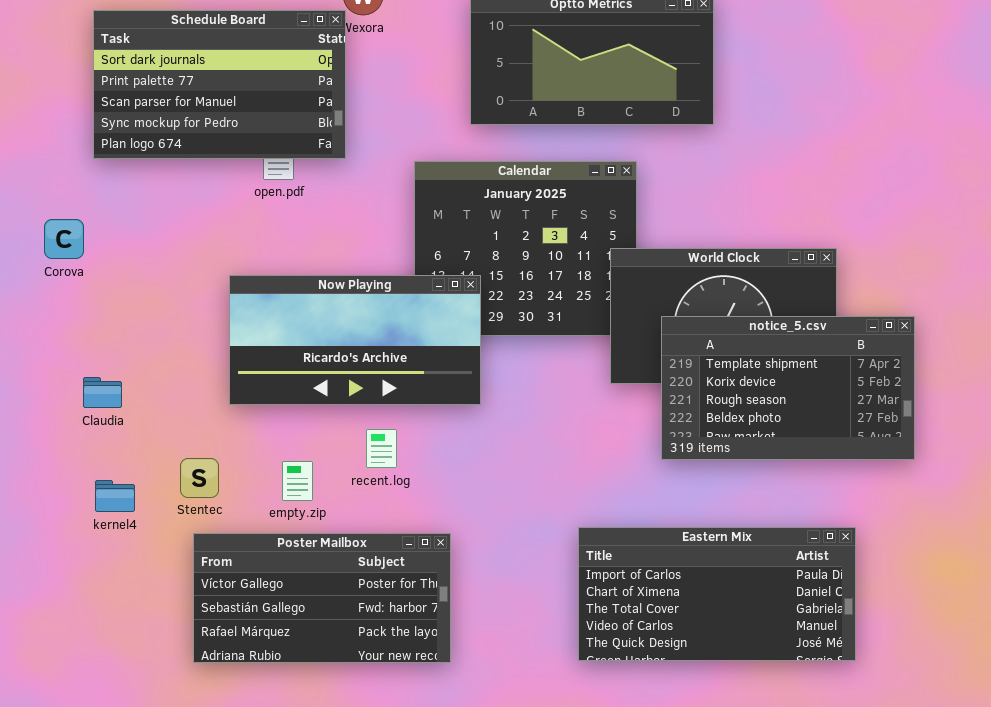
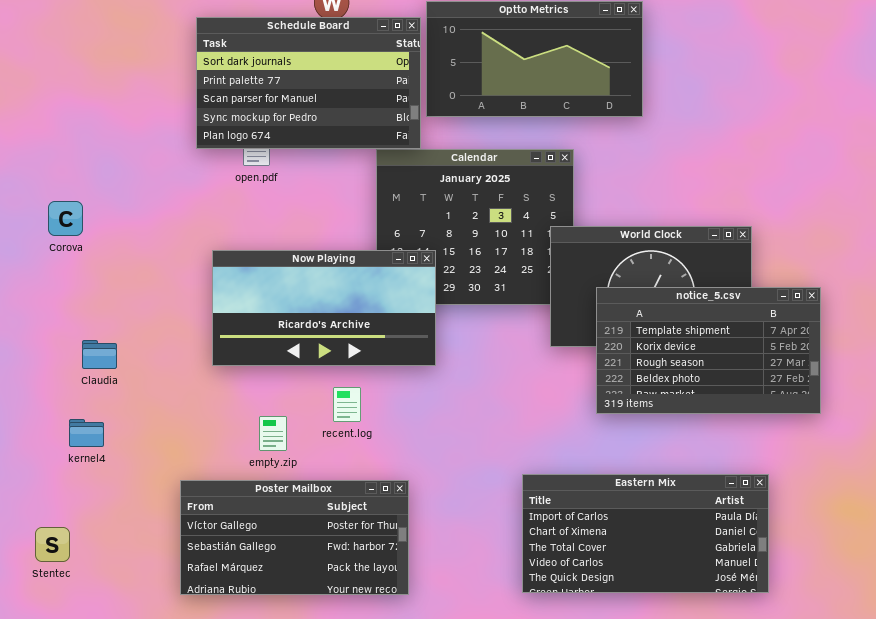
Schedule Board: [93,10,346,159] -> [196,17,421,149], moved
Stentec: [180,458,219,498] -> [35,527,70,562], moved
kernel4: [95,480,135,512] -> [69,419,104,447], moved

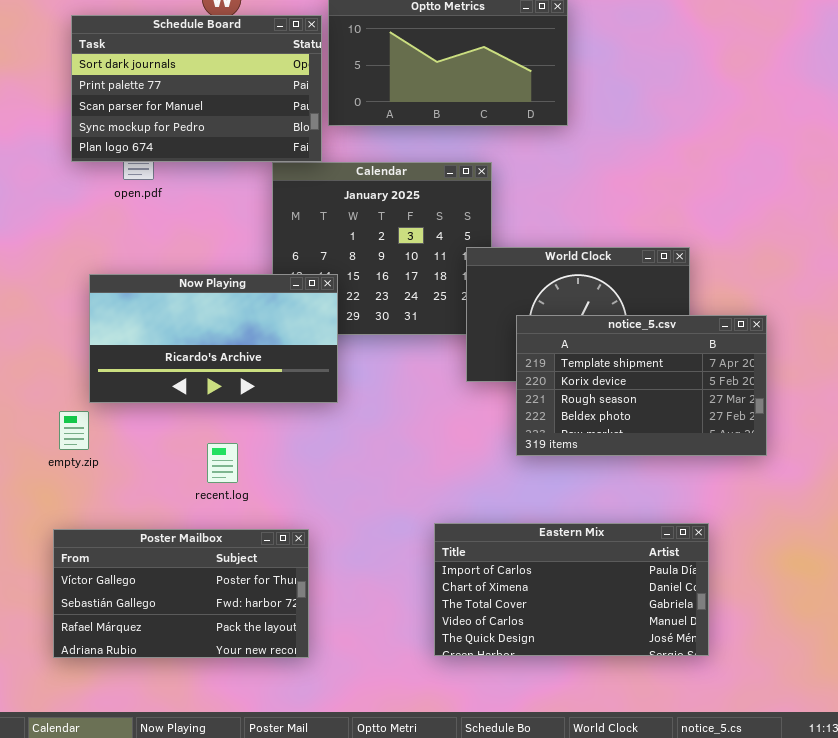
recent.log: [333,387,361,422] -> [207,443,238,483], moved
empty.zip: [259,416,287,451] -> [59,411,89,450], moved

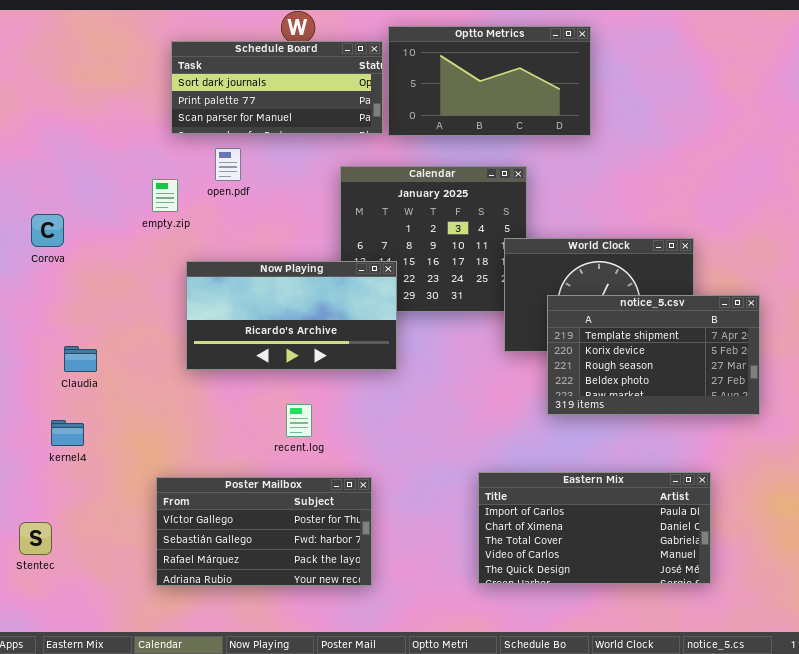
Schedule Board: [71,15,322,162] -> [171,41,383,134], resized
empty.zip: [59,411,89,450] -> [152,179,178,212], moved

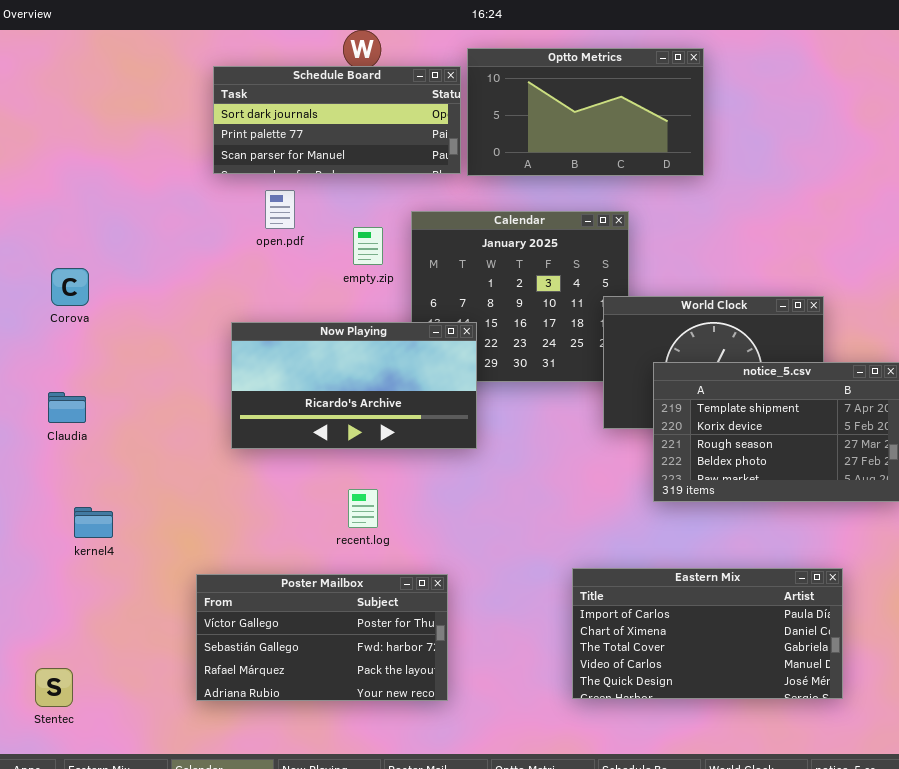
empty.zip: [152,179,178,212] -> [353,227,383,265], moved
Claudia: [64,346,97,372] -> [48,392,86,423], moved
Stentec: [19,522,52,555] -> [35,668,73,707], moved

